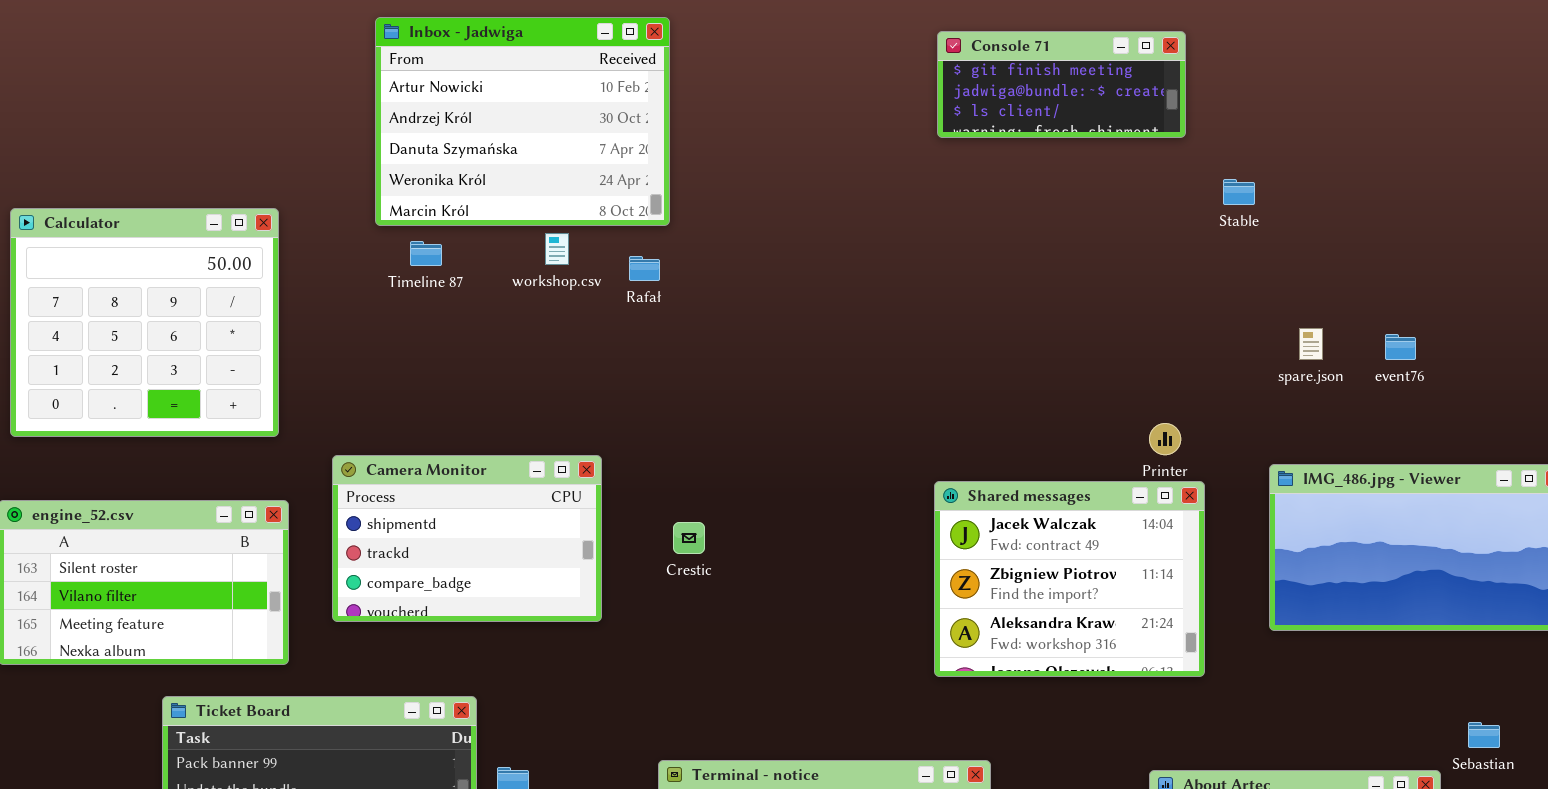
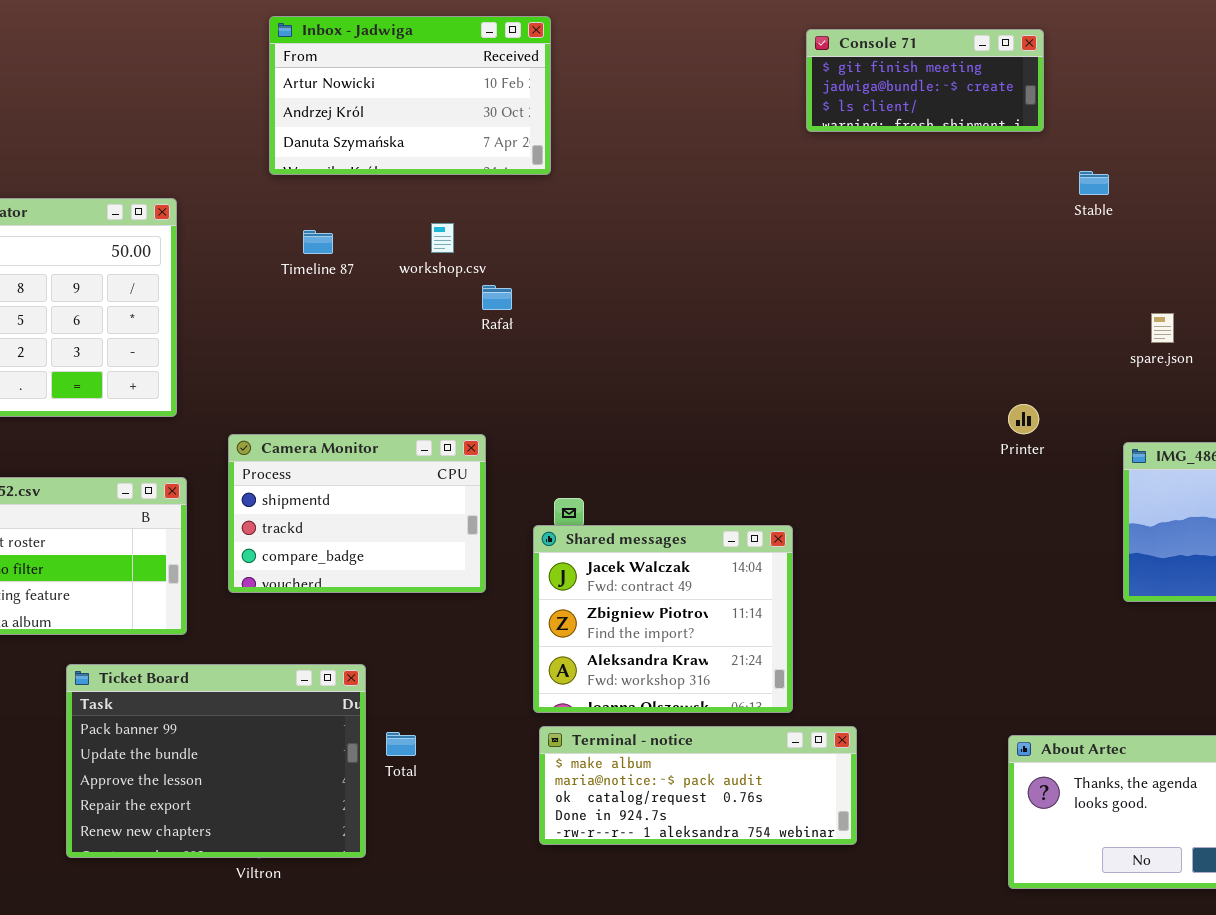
Inbox - Jadwiga: [375,17,670,226] -> [269,16,551,175], resized
Rafał: [629,256,660,281] -> [482,285,512,310], moved
Shared messages: [934,481,1205,677] -> [533,525,793,713], moved

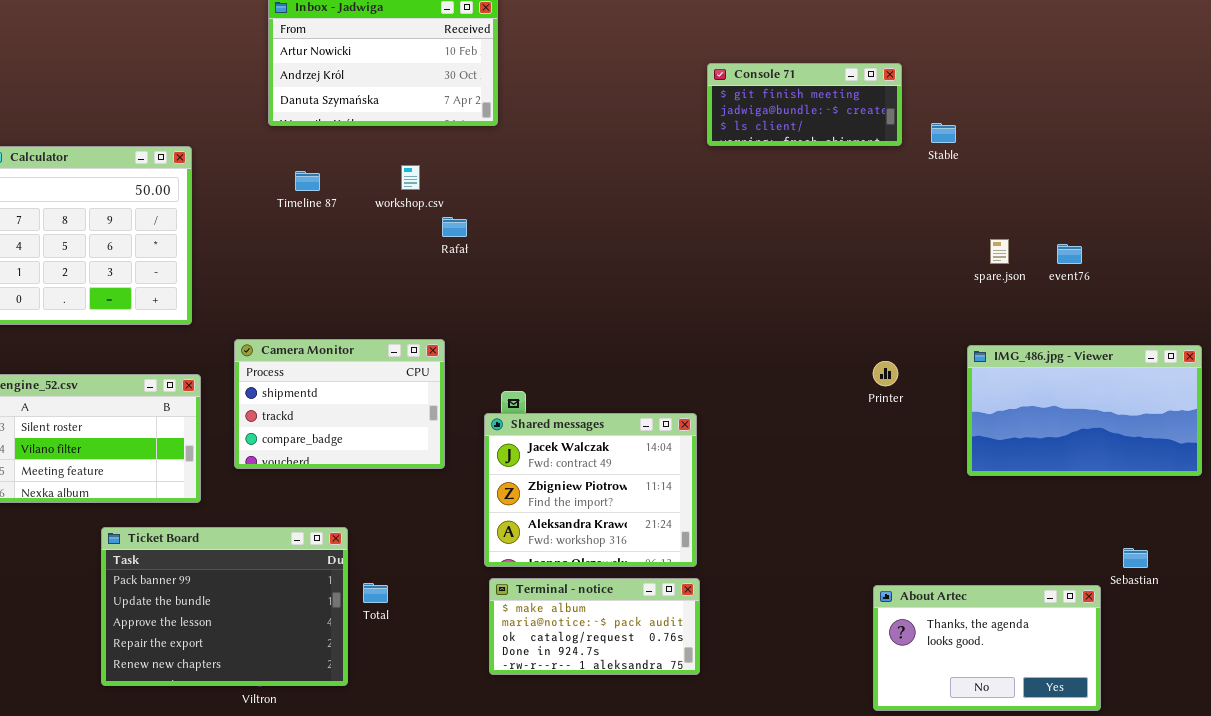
Console 71: [806,29,1044,132] -> [707,63,902,146], moved
Printer: [1008,404,1039,434] -> [873,361,898,386], moved
Terminal - notice: [539,726,857,845] -> [489,578,700,675], resized

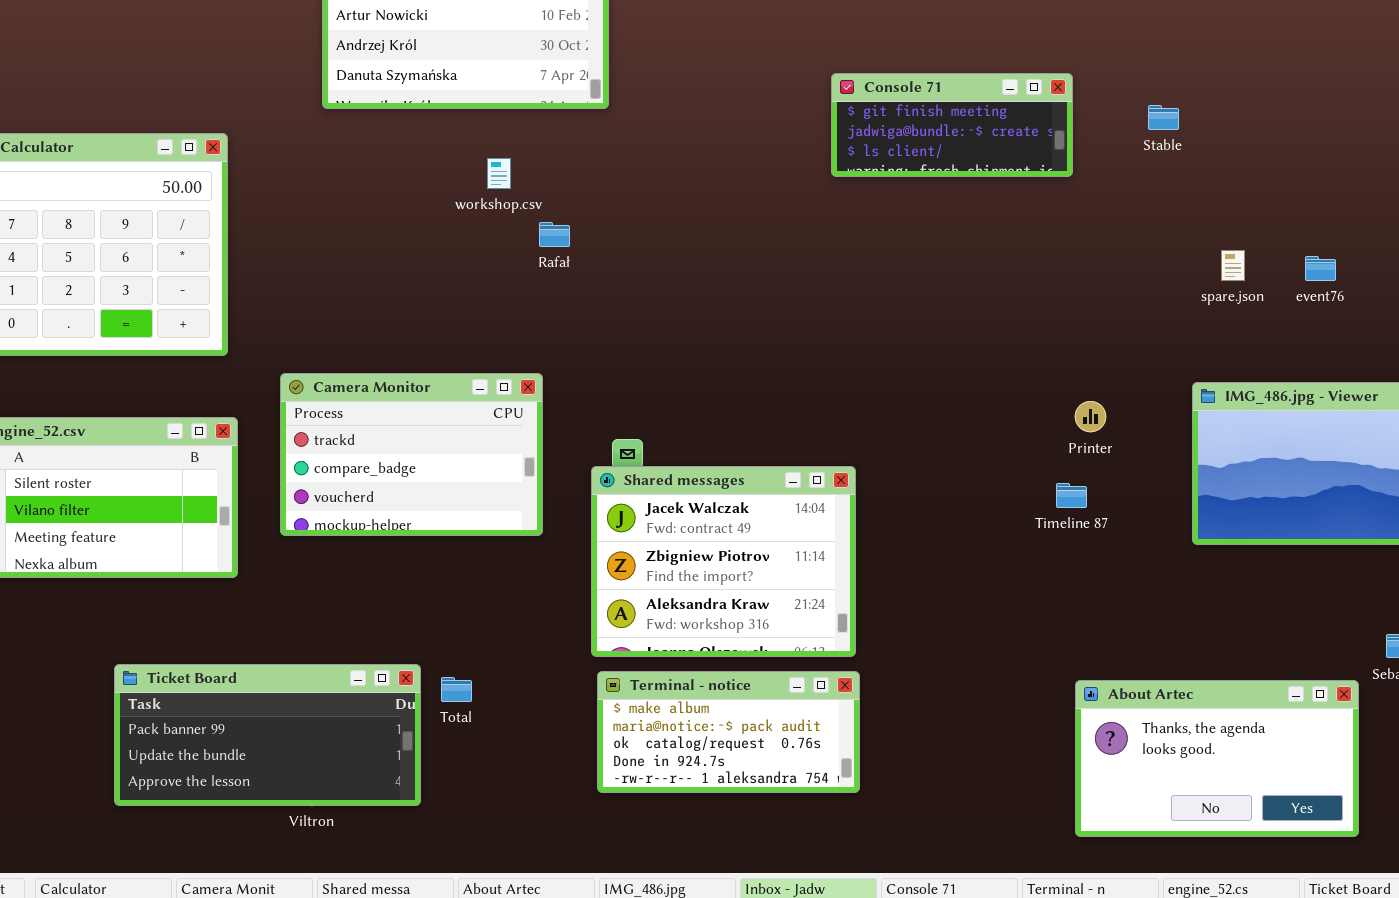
Console 71: [707,63,902,146] -> [831,73,1073,177], moved
Timeline 87: [295,171,320,191] -> [1056,483,1087,508], moved
Camera Monitor: [234,339,445,469] -> [280,373,543,536], scrolled down 1 row
Ticket Board: [101,527,348,686] -> [114,664,421,806], resized

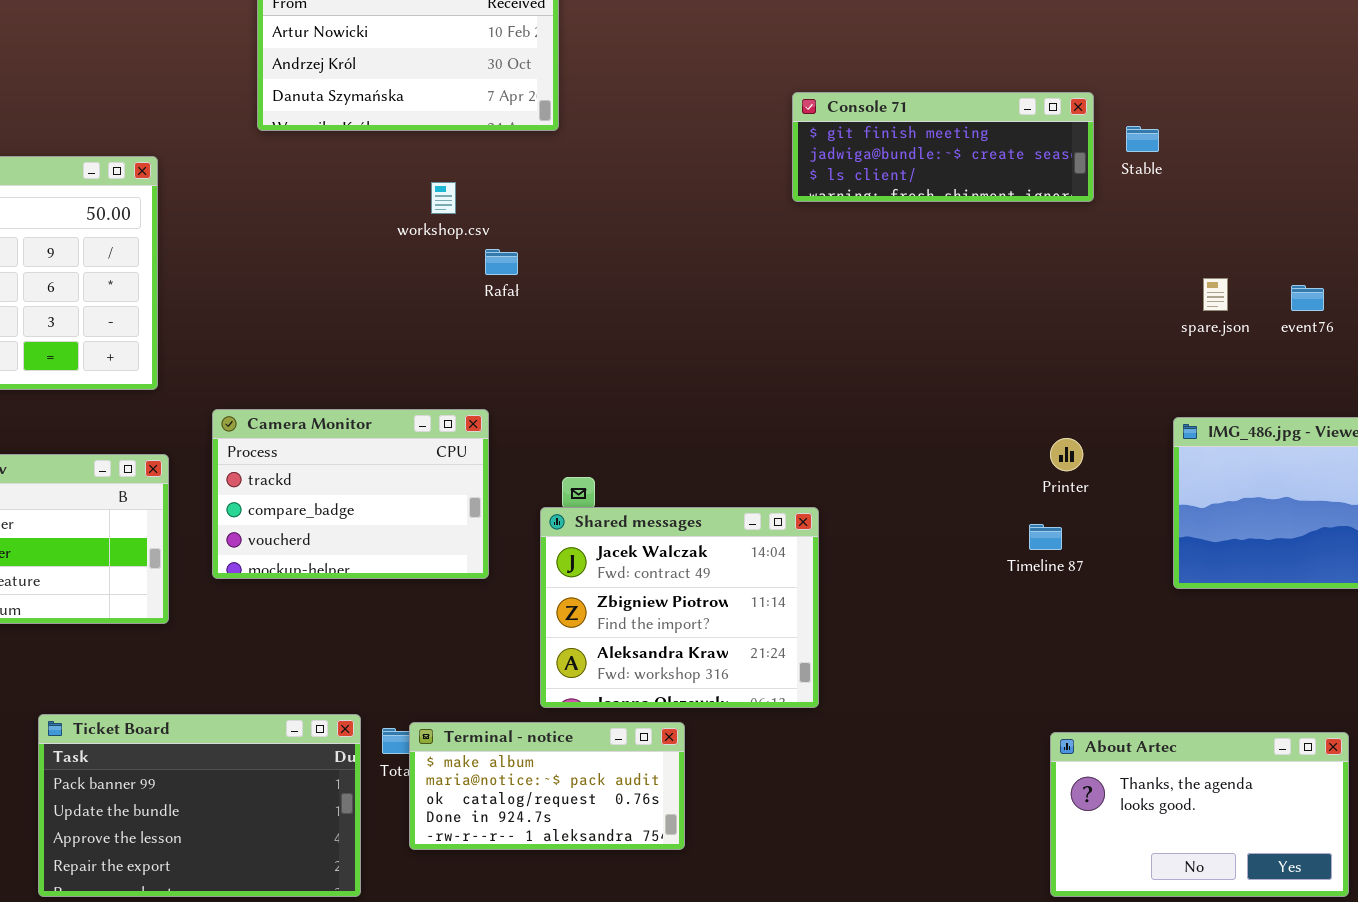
Console 71: [831,73,1073,177] -> [792,92,1094,202], resized
Ticket Board: [114,664,421,806] -> [38,714,361,897], resized
Terminal - notice: [597,671,860,793] -> [409,722,685,850], moved

